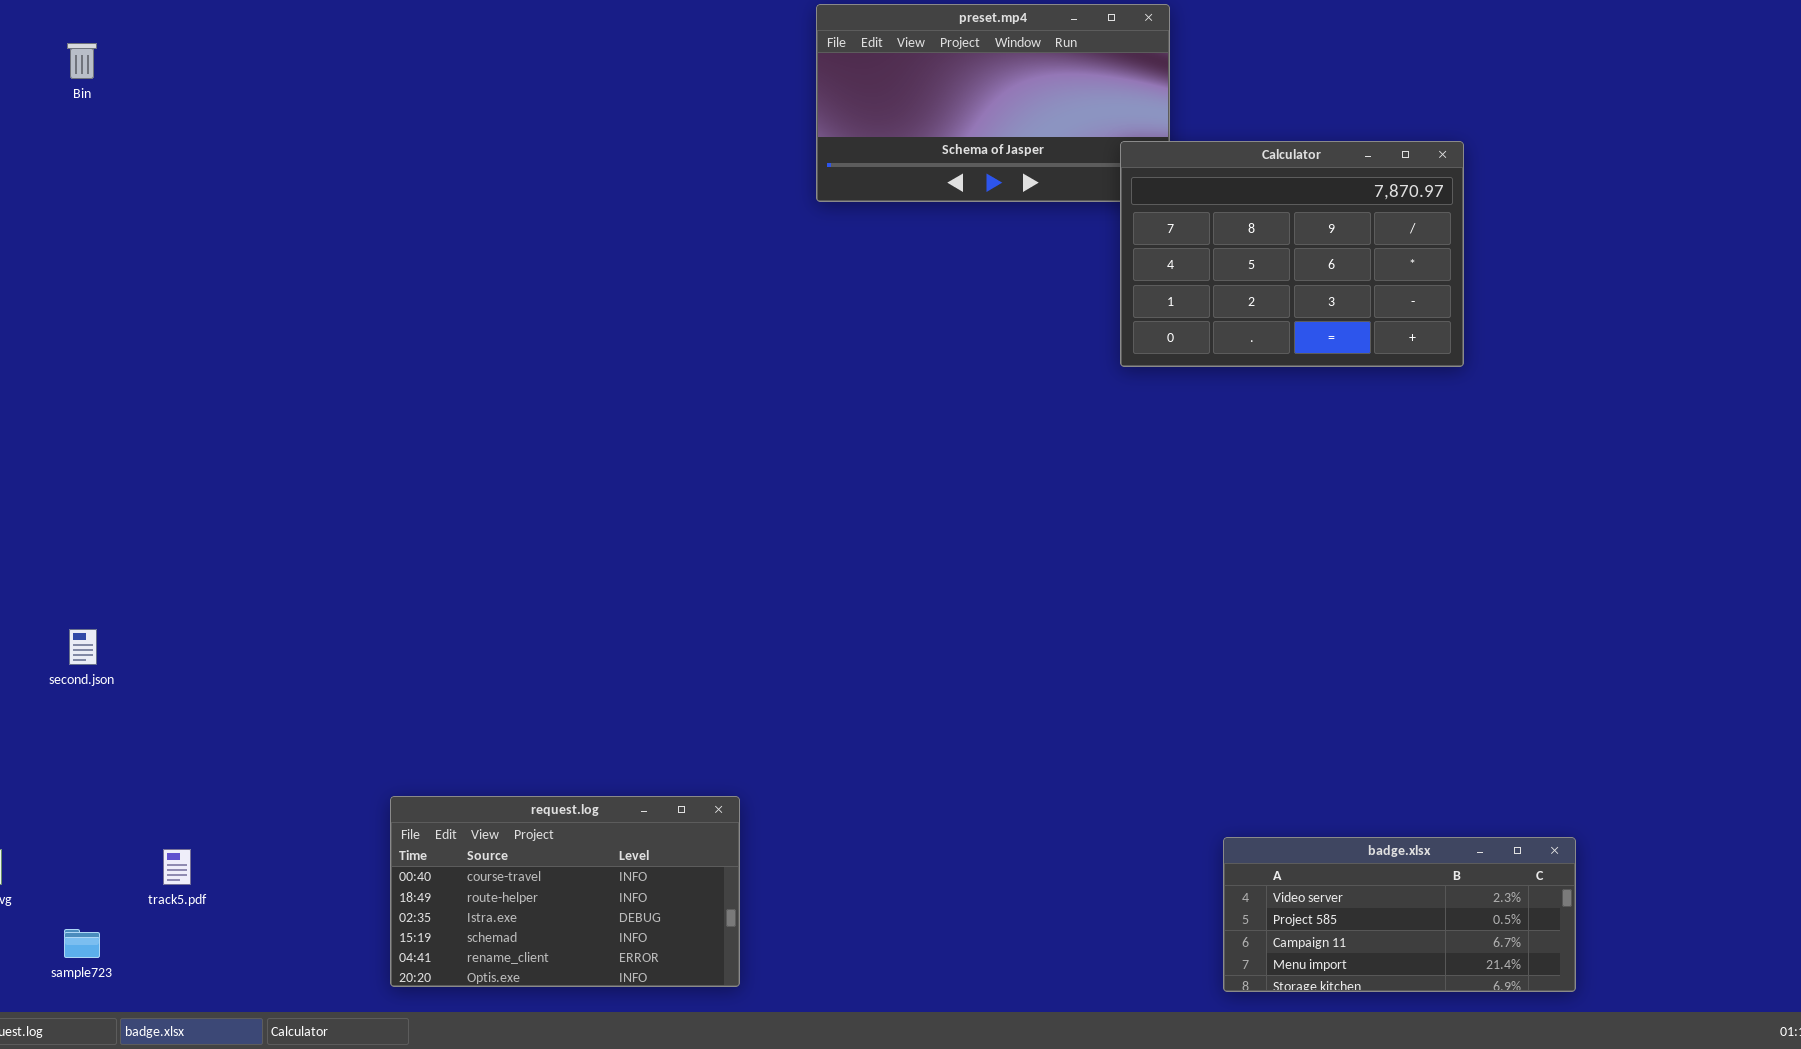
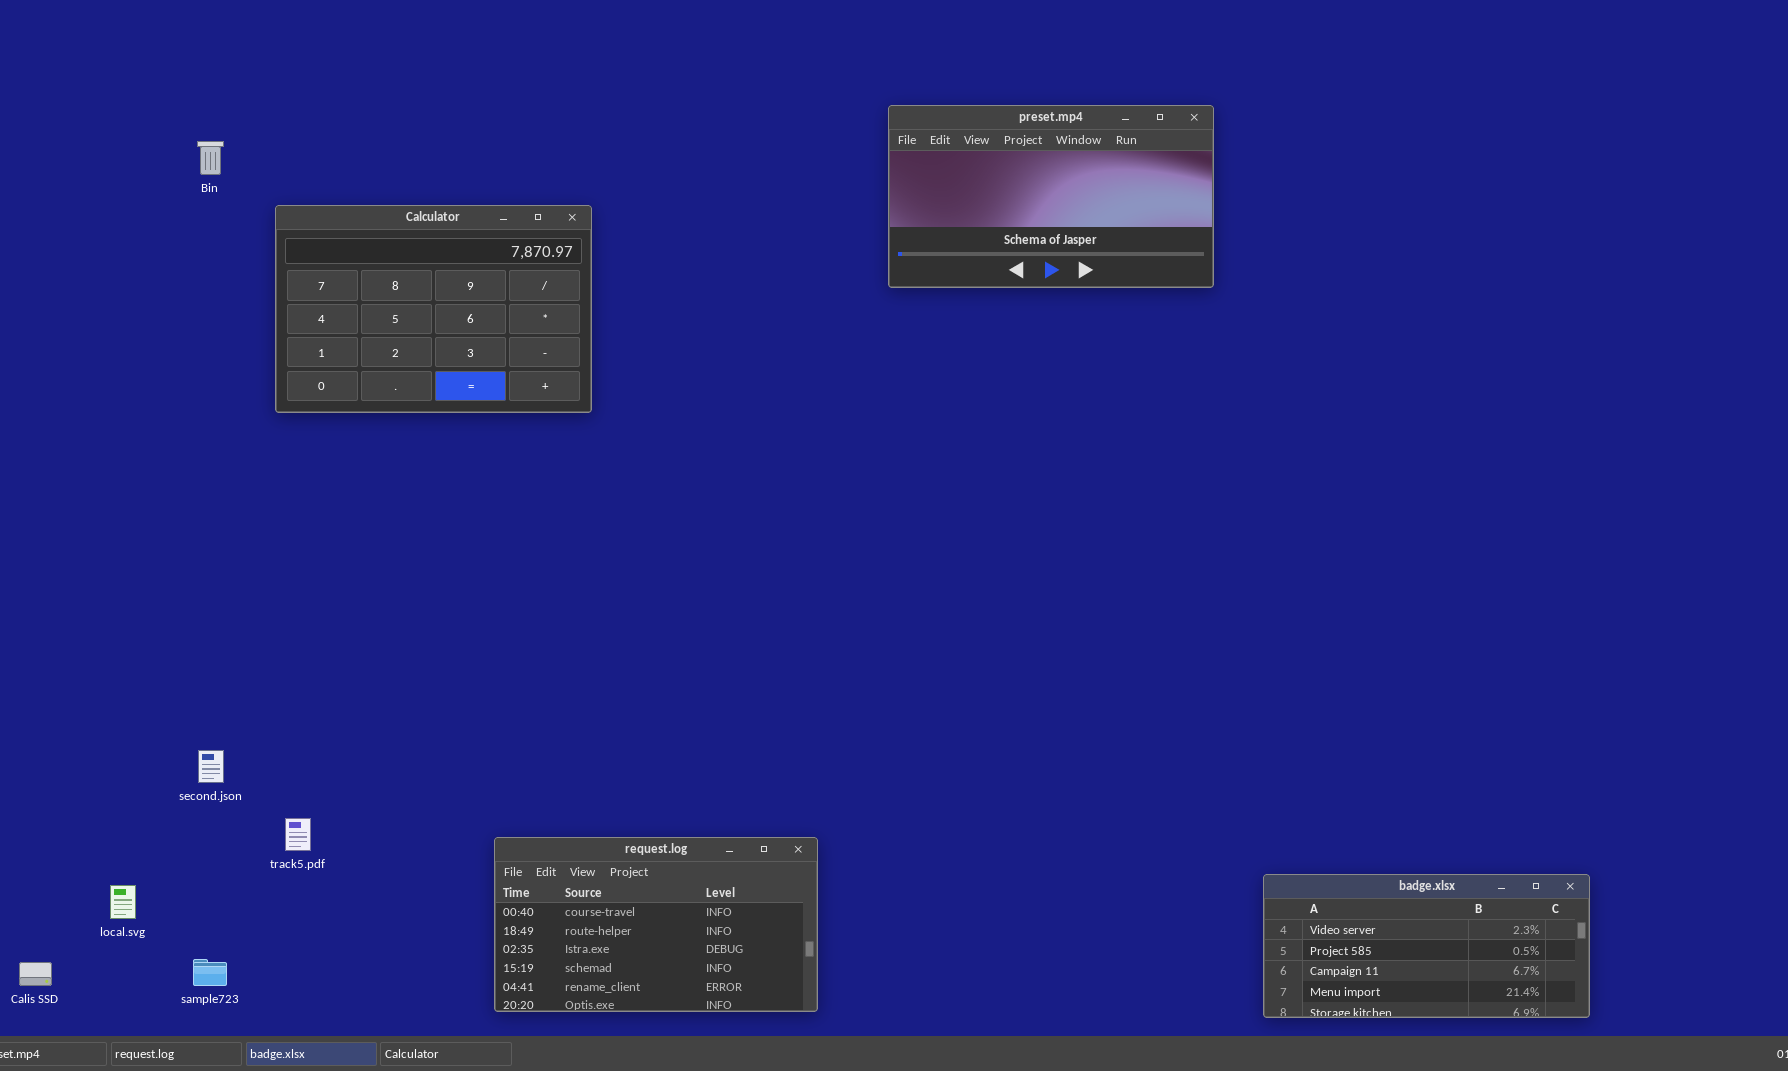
Calculator: [1120,141,1464,367] -> [275,205,592,413], moved
second.json: [69,629,97,665] -> [198,750,224,783], moved
track5.pdf: [163,849,191,885] -> [285,818,311,851], moved

